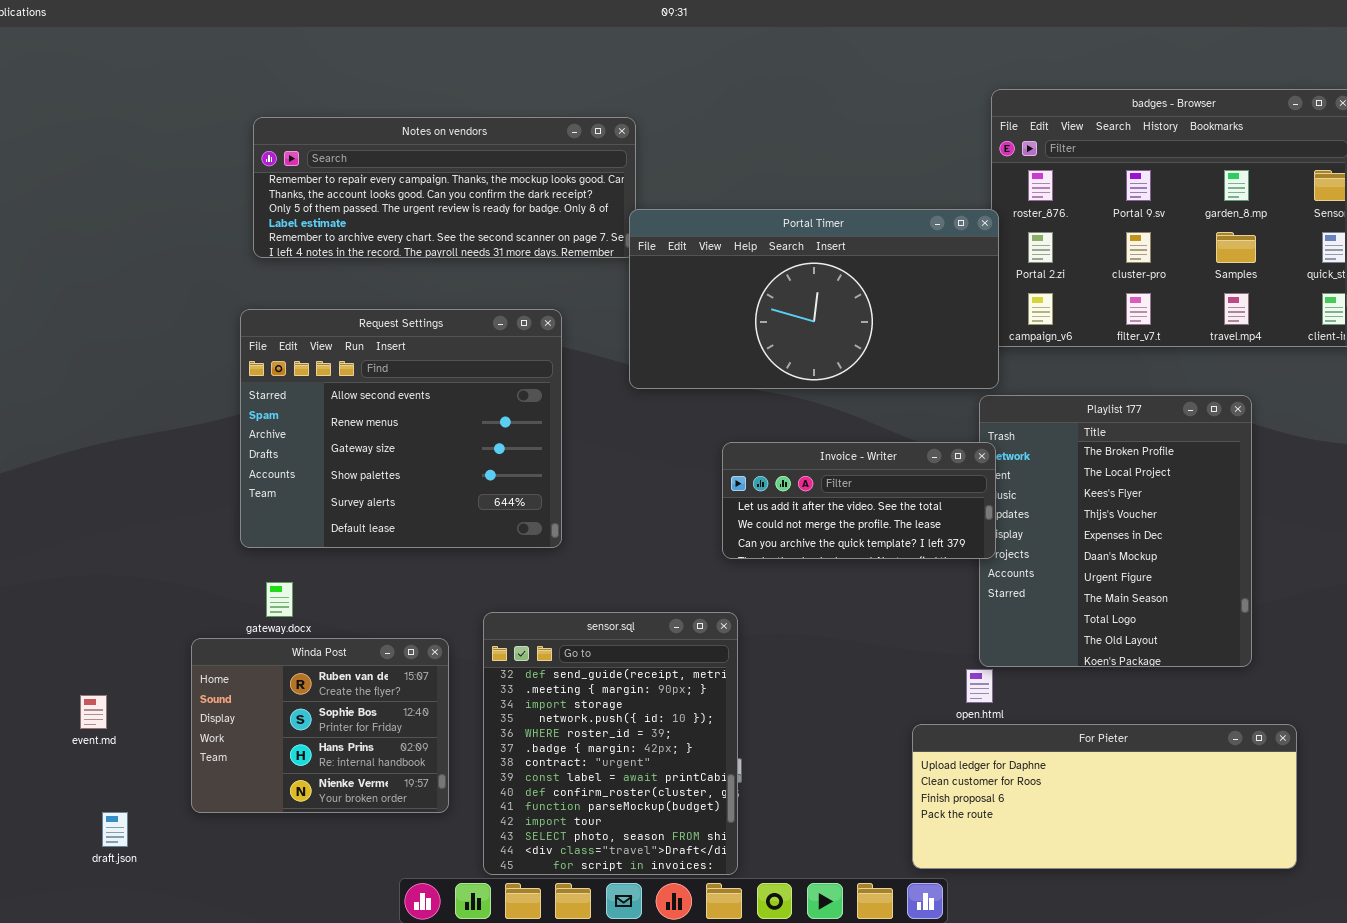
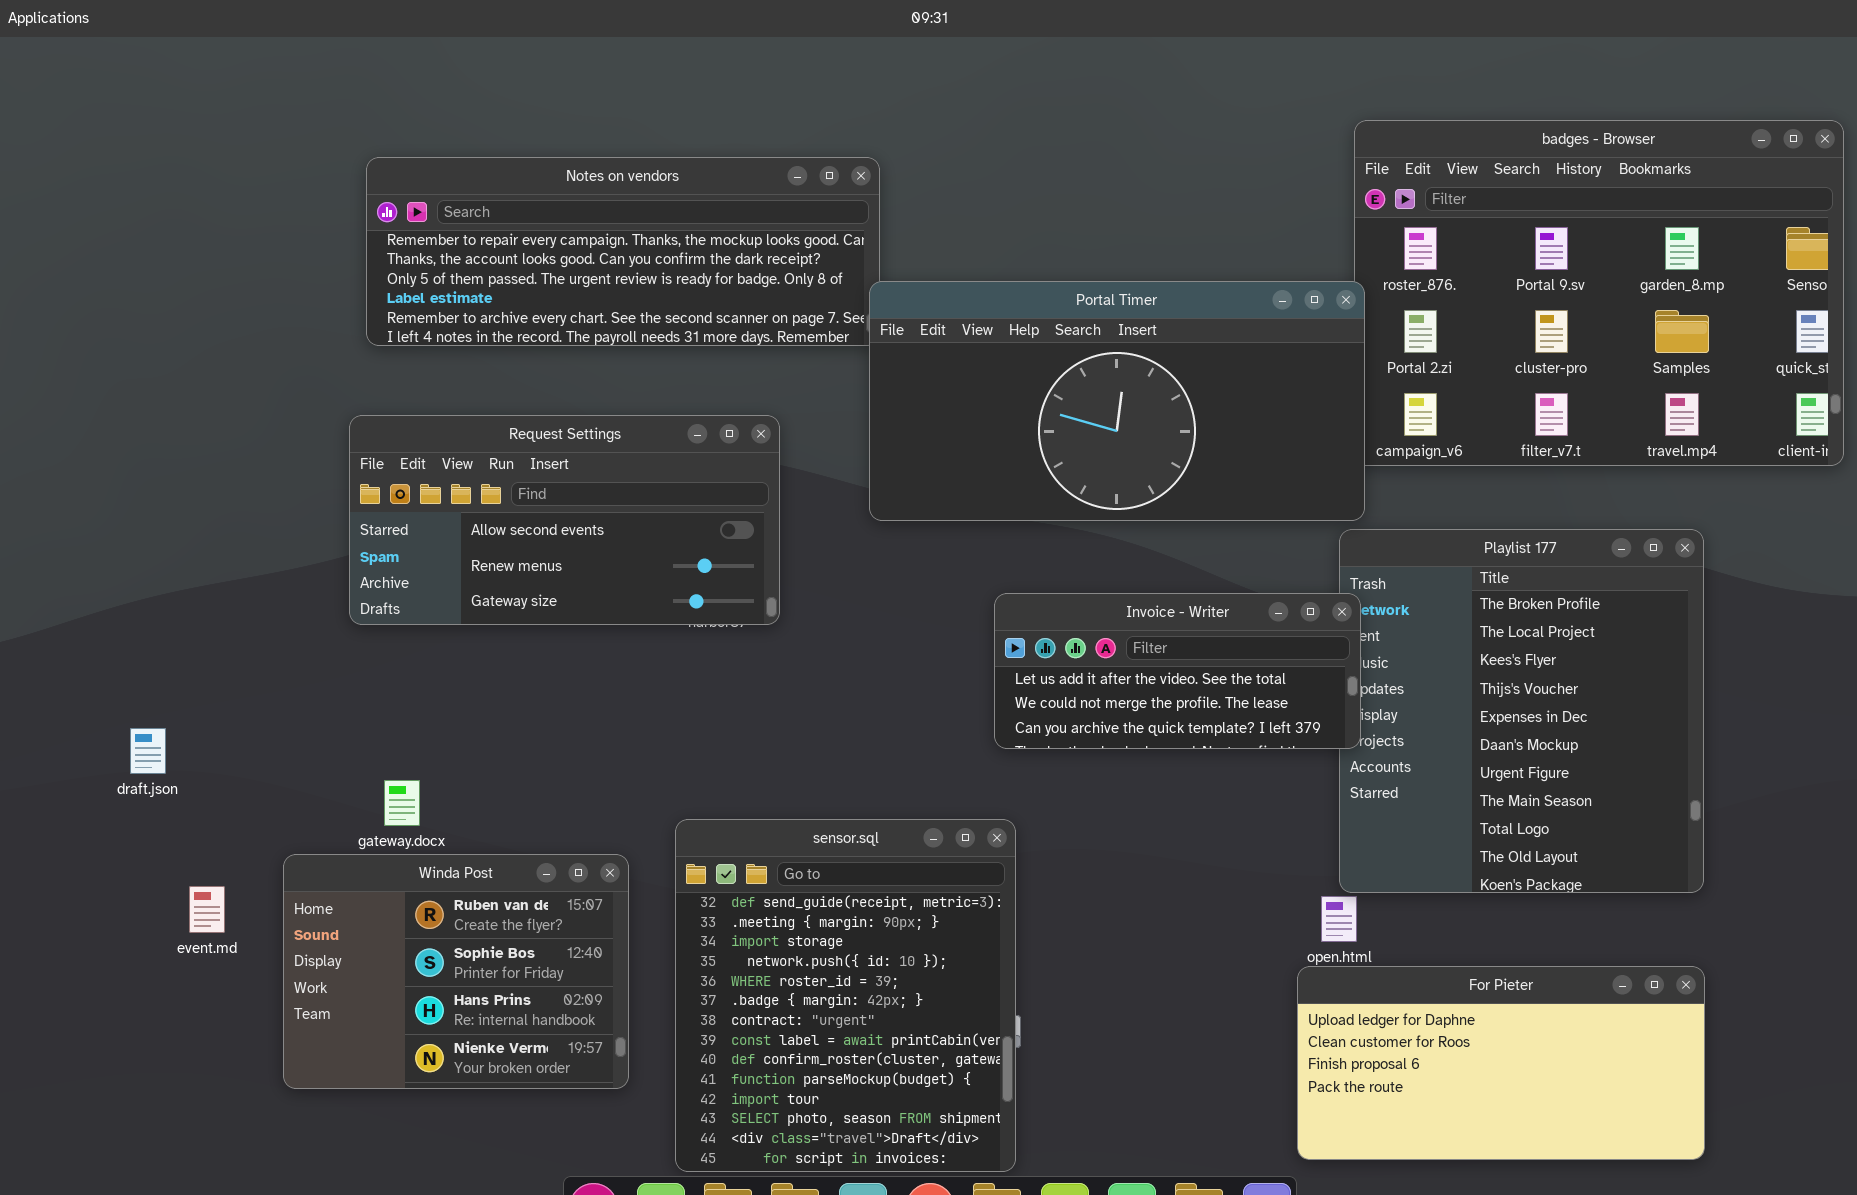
Request Settings: [240,309,562,548] -> [349,415,780,625], resized
event.md: [80,695,107,729] -> [189,886,225,933], moved
For Pieter: [912,724,1297,869] -> [1297,966,1705,1160], moved, resized
draft.json: [102,812,128,847] -> [130,728,166,774], moved

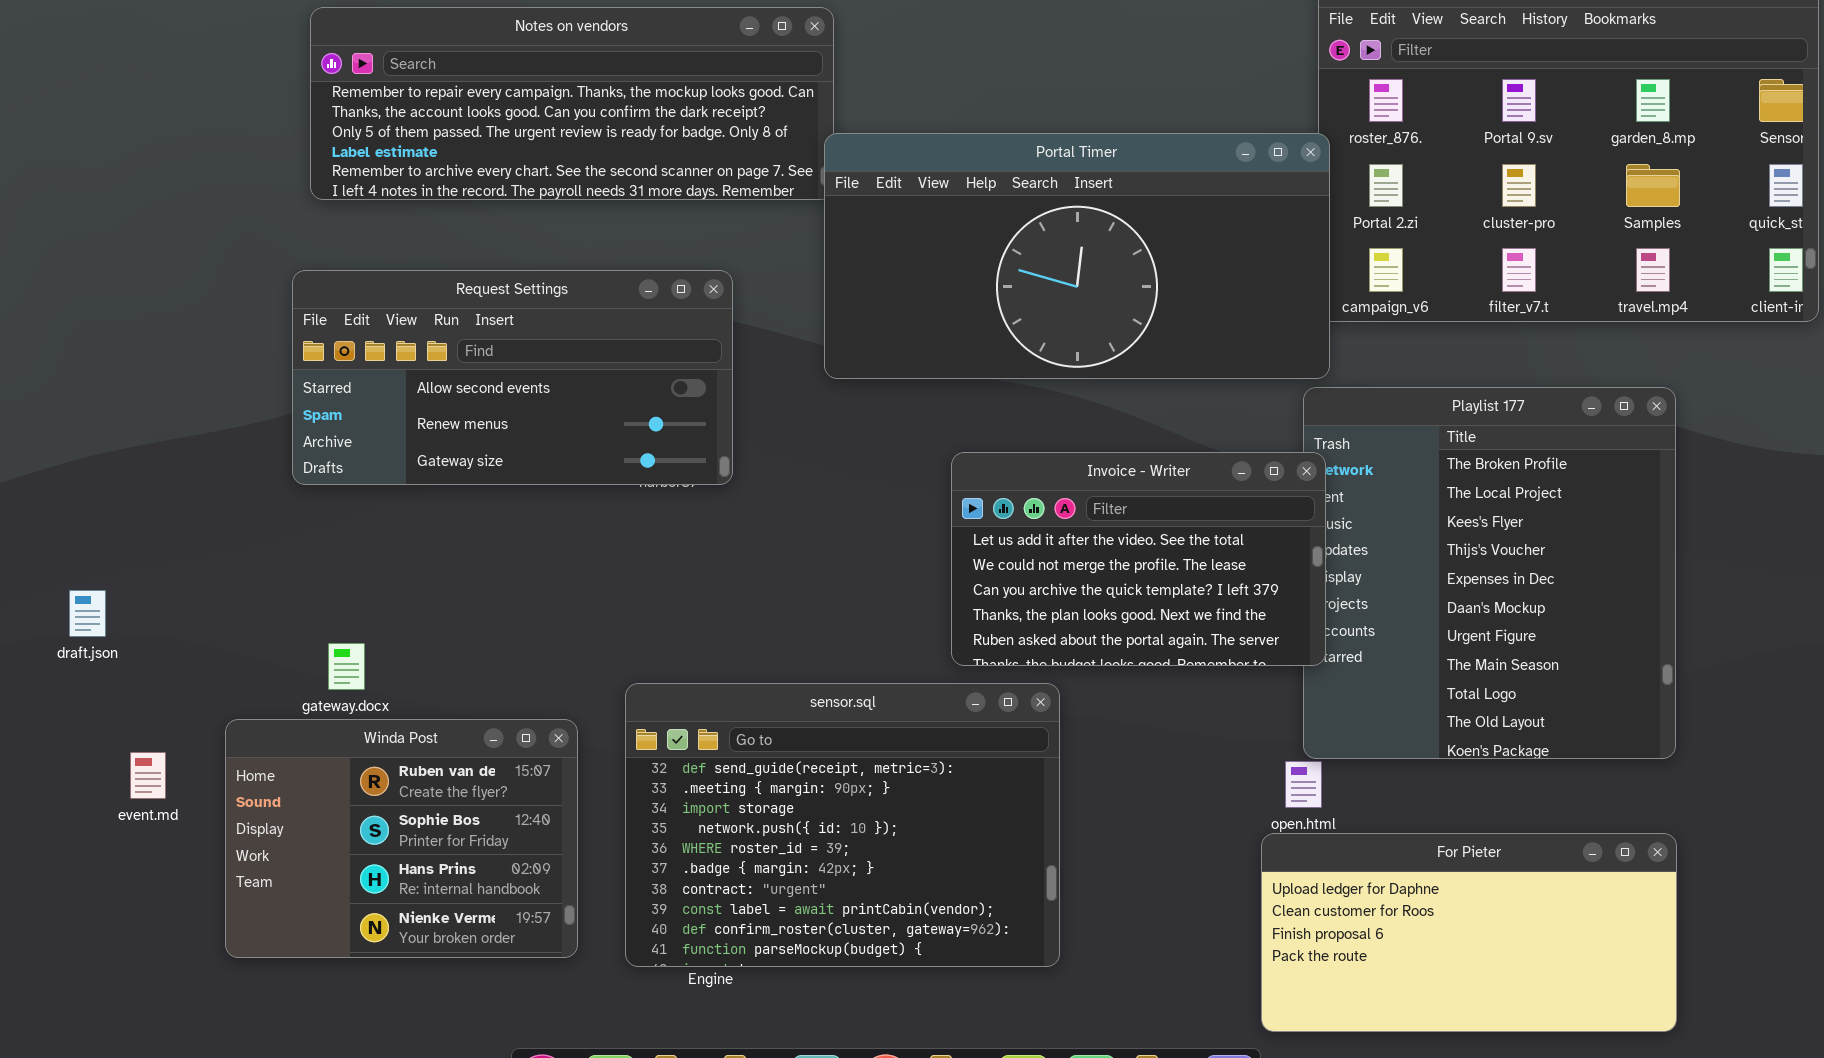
Invoice - Writer: [994,593,1361,749] -> [951,452,1326,666], resized
sensor.sql: [675,819,1016,1172] -> [625,683,1060,967], resized

